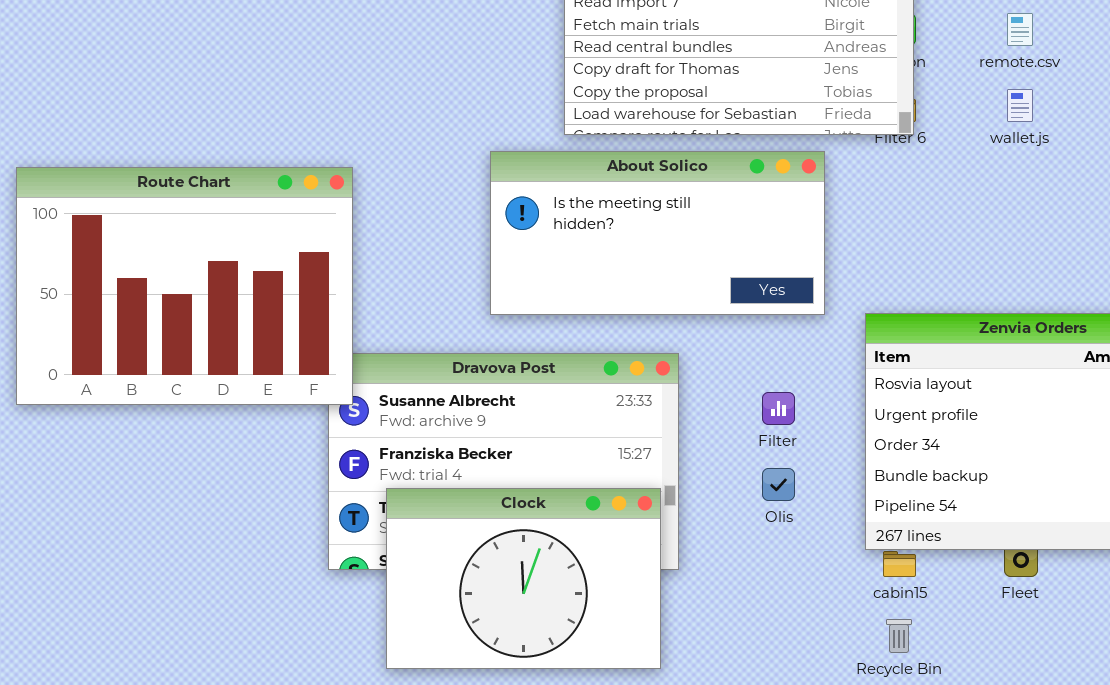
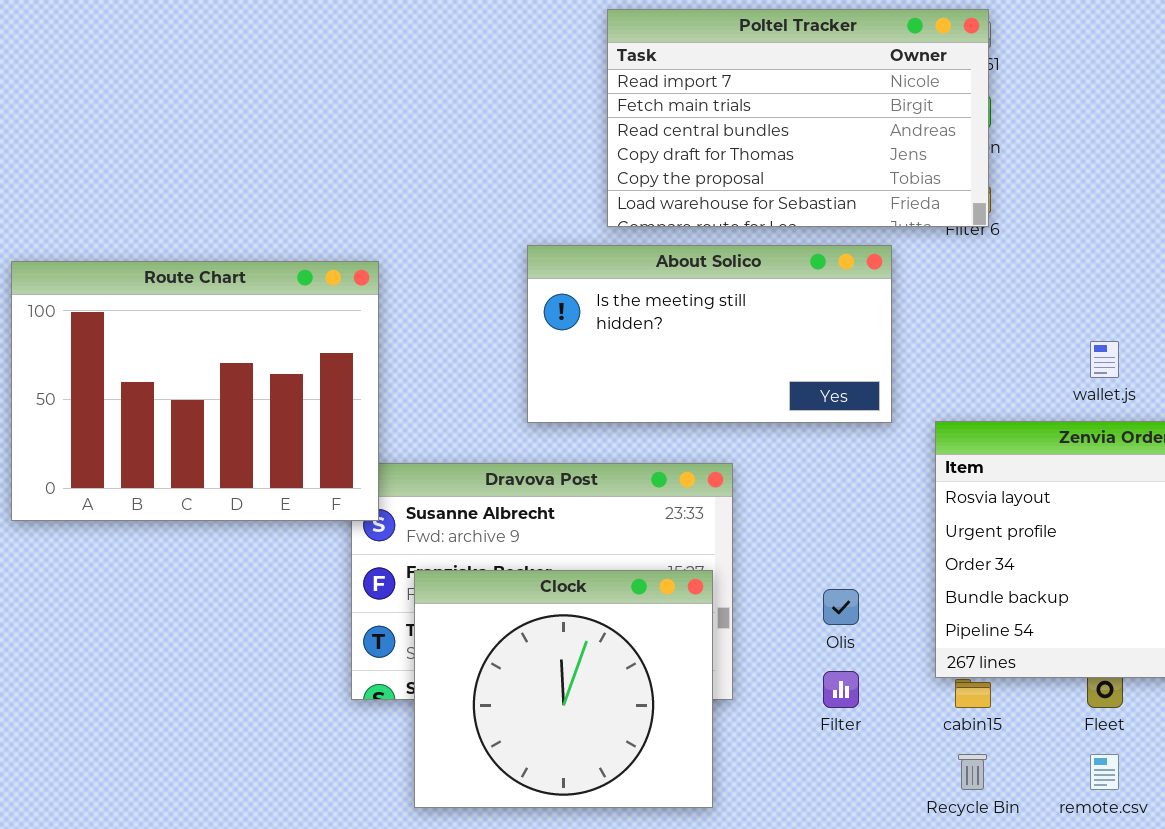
remote.csv: [1007,13,1033,46] -> [1090,754,1119,790], moved
wallet.js: [1007,89,1033,122] -> [1090,341,1119,378], moved
Filter: [762,392,795,425] -> [823,671,859,708], moved
Clock: [386,488,661,669] -> [414,570,713,808], resized

